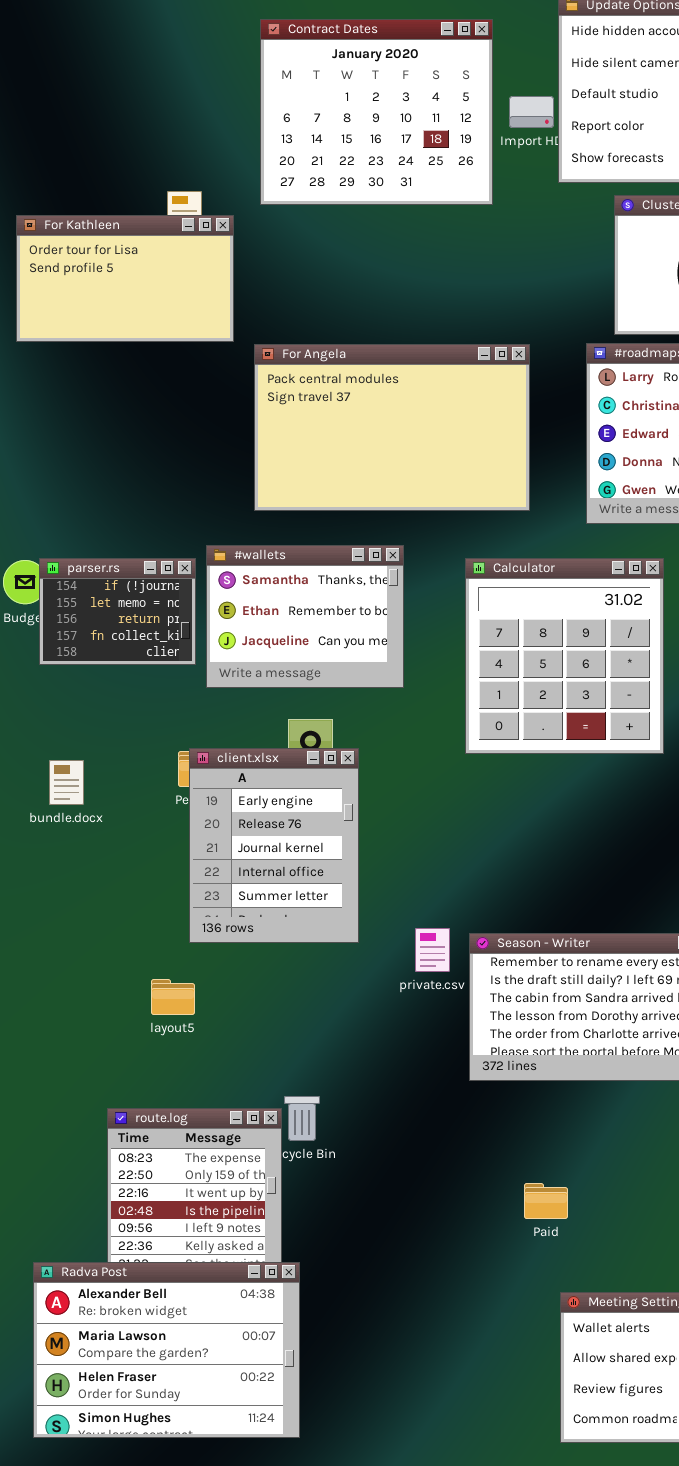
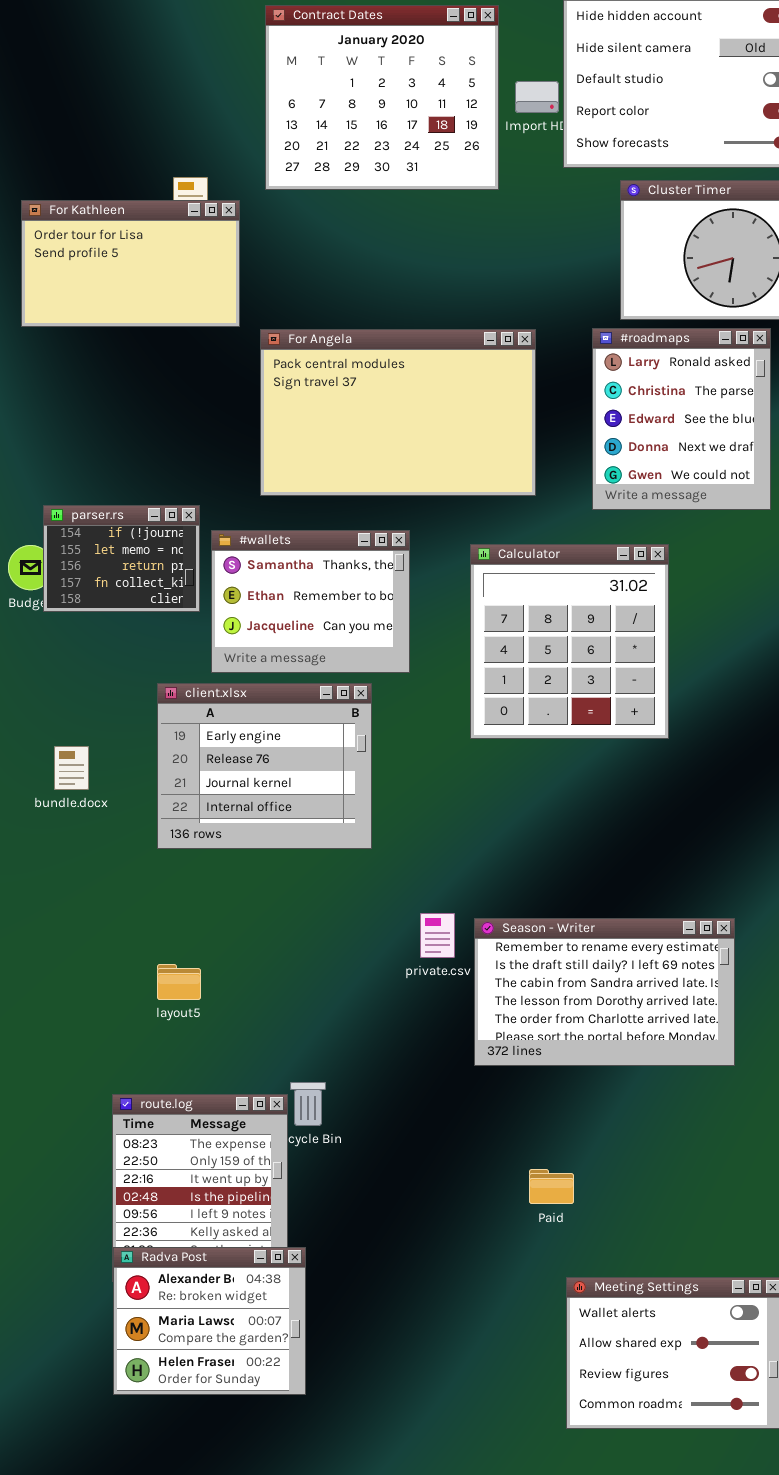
parser.rs: [39,558,196,665] -> [43,505,200,612], moved
client.xlsx: [189,748,359,943] -> [157,683,372,849], moved, resized
Radva Post: [33,1262,300,1438] -> [113,1247,306,1395], resized

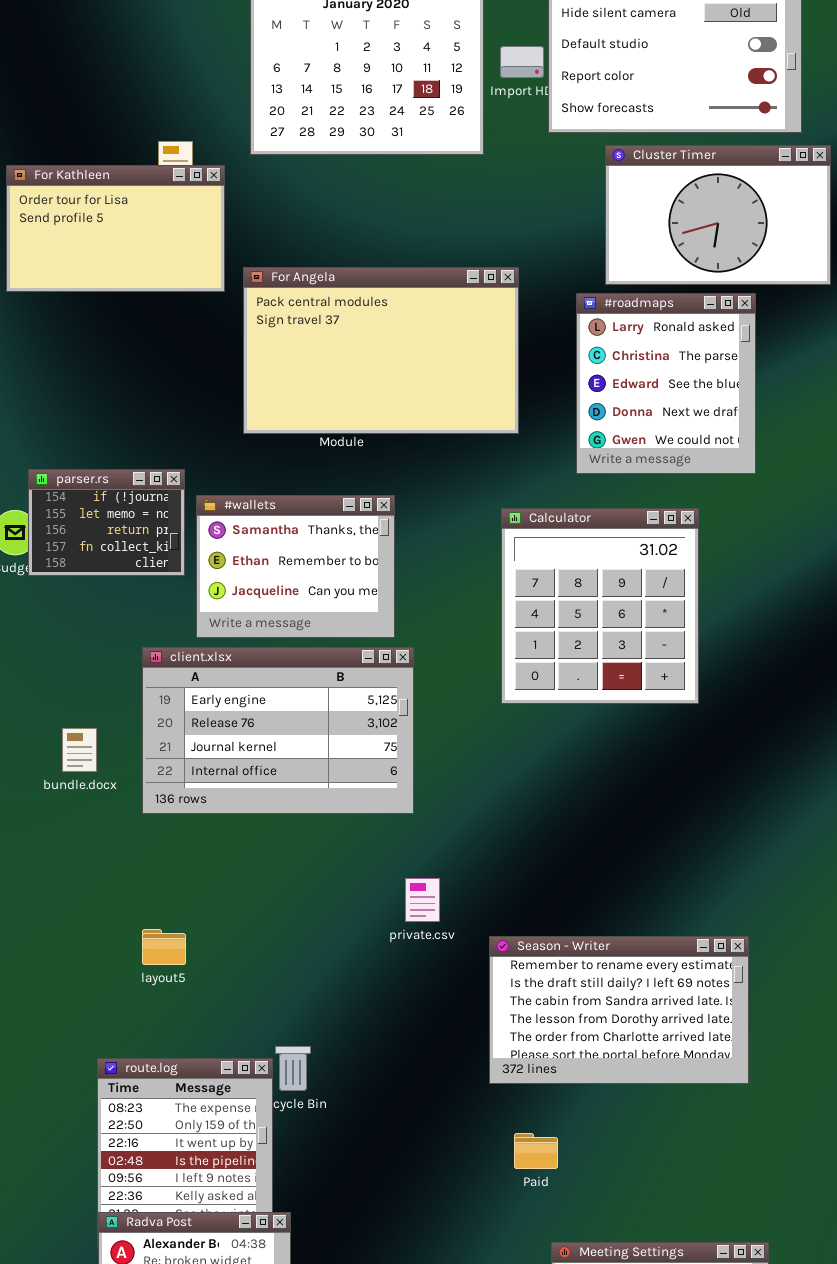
For Angela: [260,329,536,496] -> [243,267,519,434], moved
Calculator: [470,544,669,739] -> [501,508,699,704], moved
client.xlsx: [157,683,372,849] -> [142,647,414,814], resized
bundle.docx: [54,746,89,790] -> [62,728,97,772], moved
Season - Writer: [474,918,735,1066] -> [489,936,749,1084], moved

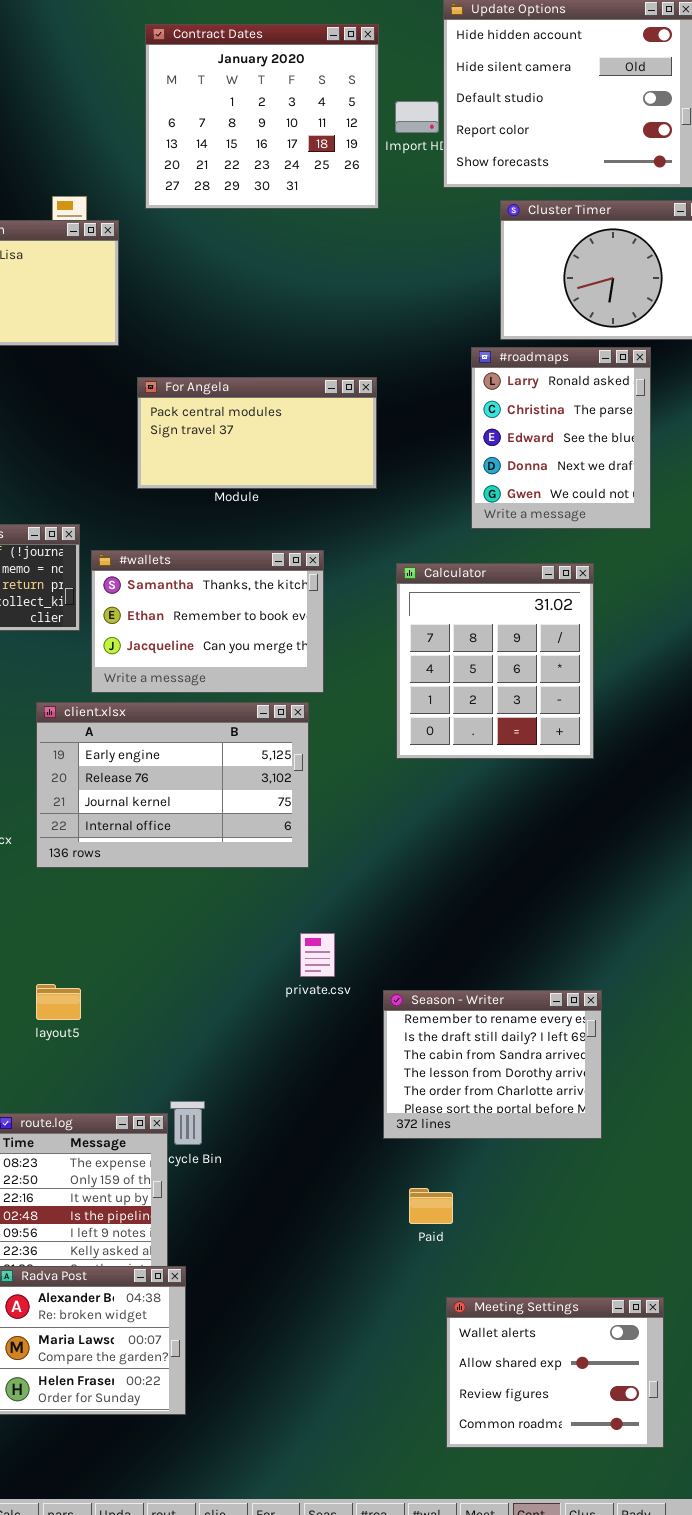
For Angela: [243,267,519,434] -> [137,377,377,489], resized
#wallets: [196,495,395,638] -> [91,550,324,693], resized
Season - Writer: [489,936,749,1084] -> [383,990,602,1139], resized

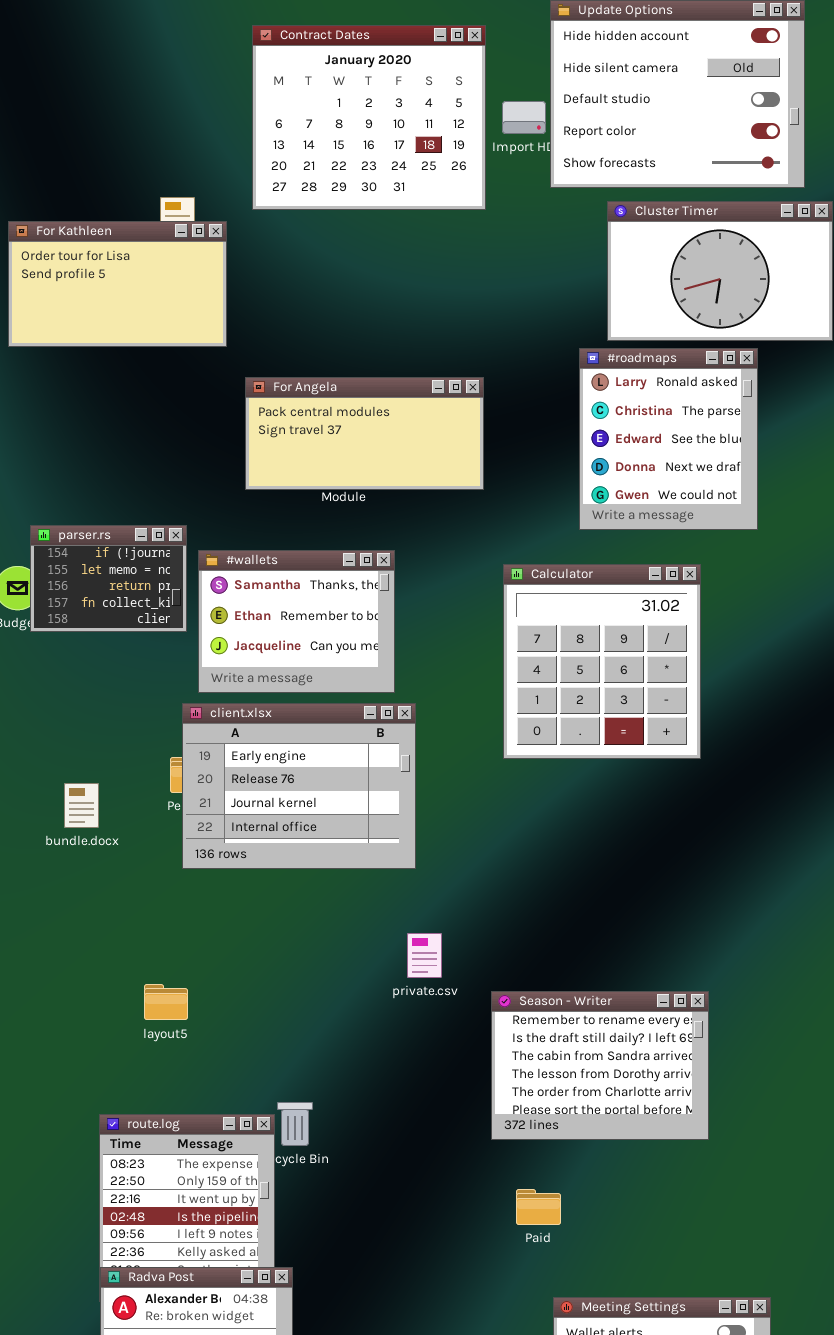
#wallets: [91,550,324,693] -> [198,550,395,693], resized
client.xlsx: [36,702,309,868] -> [182,703,416,869], resized

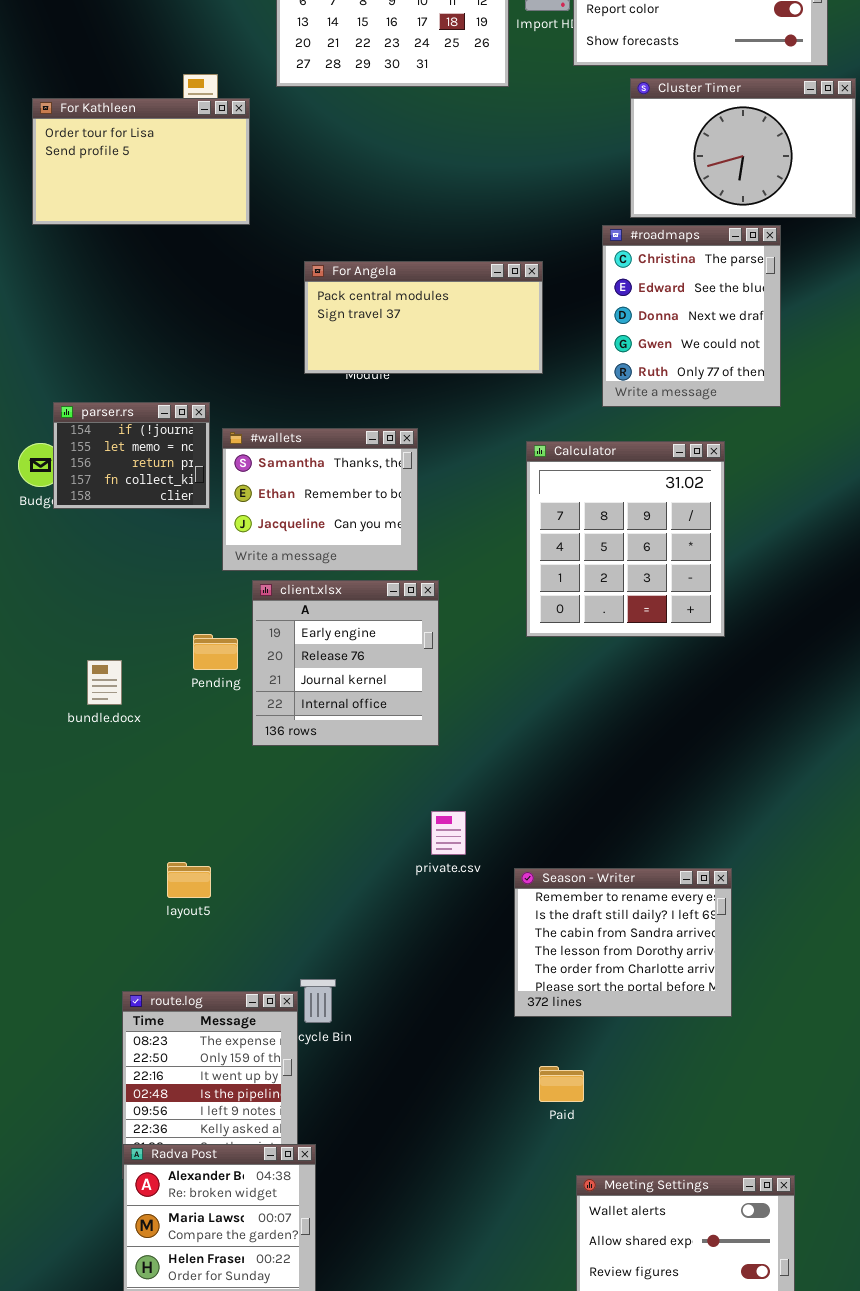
#roadmaps: [579,348,758,530] -> [602,225,781,407], scrolled down 1 row
For Angela: [245,377,484,490] -> [304,261,543,374], moved
client.xlsx: [182,703,416,869] -> [252,580,439,746], resized

